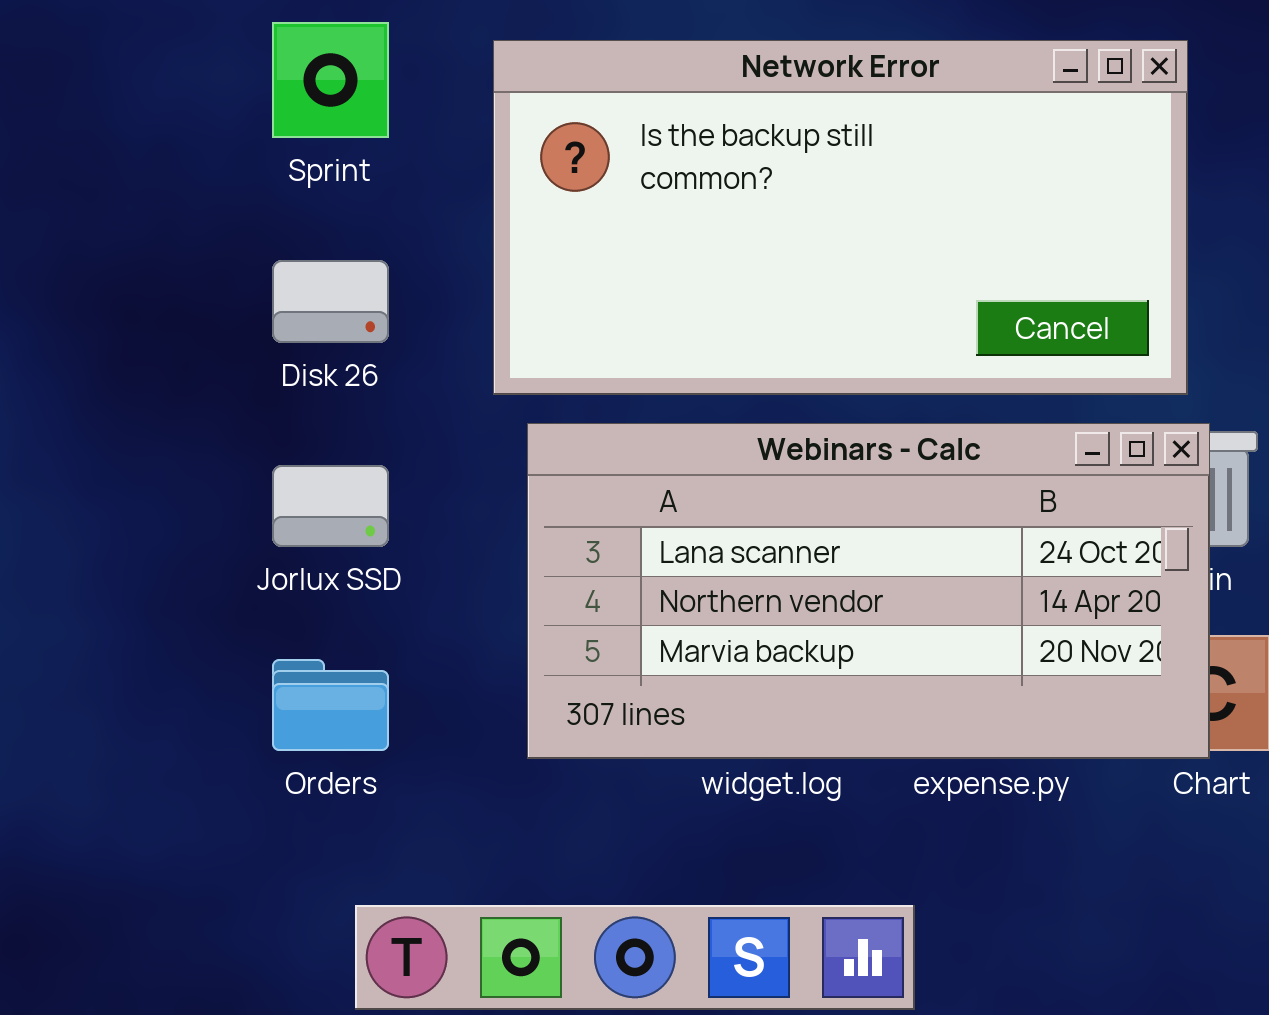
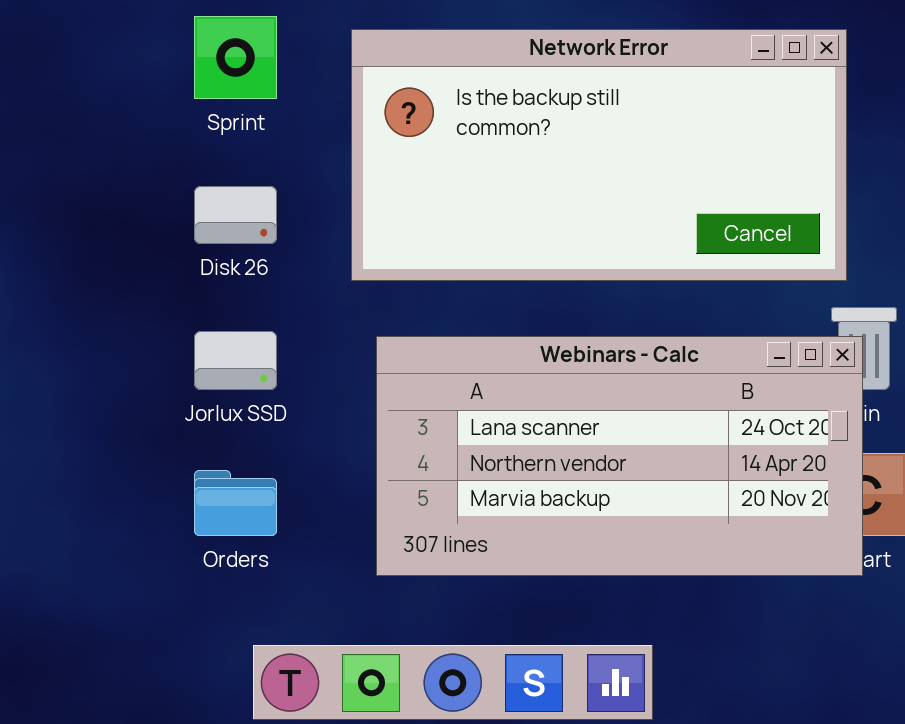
Webinars - Calc: [527,423,1210,759] -> [376,336,863,576], moved

